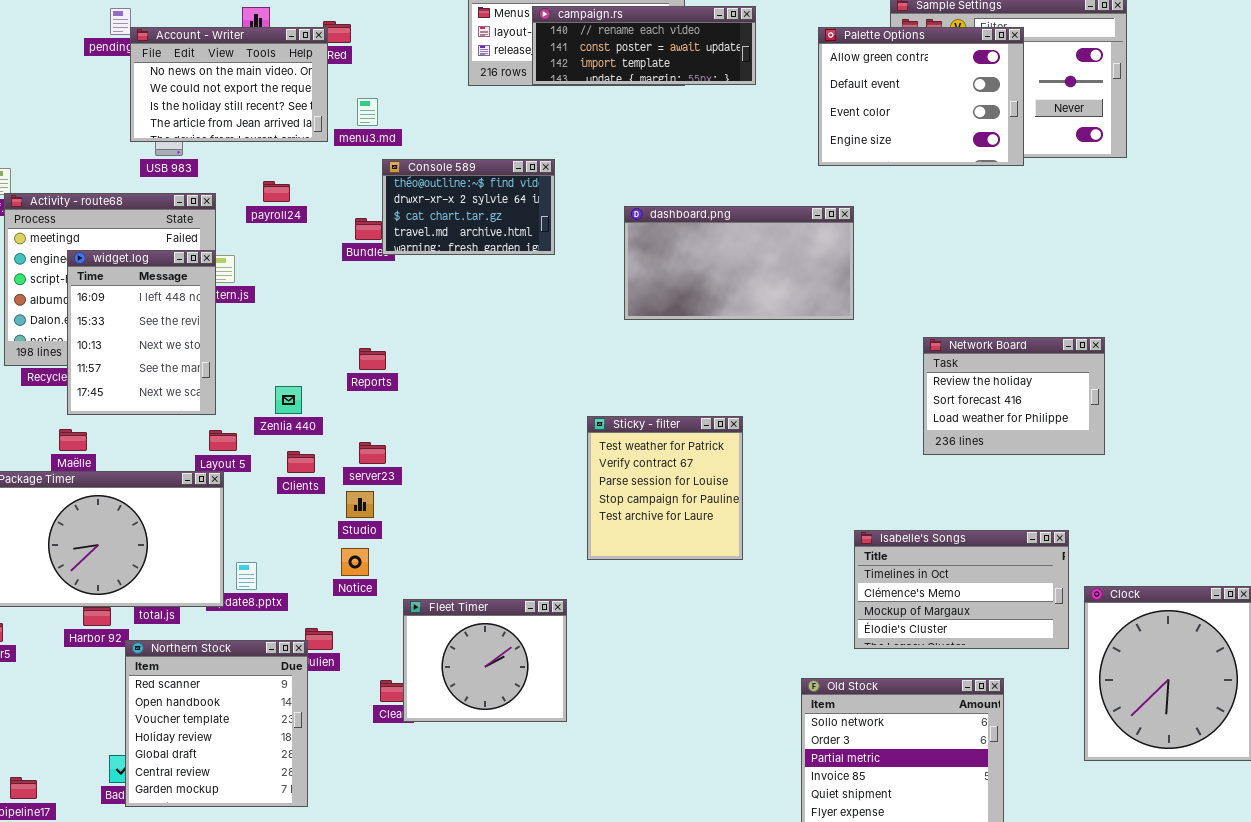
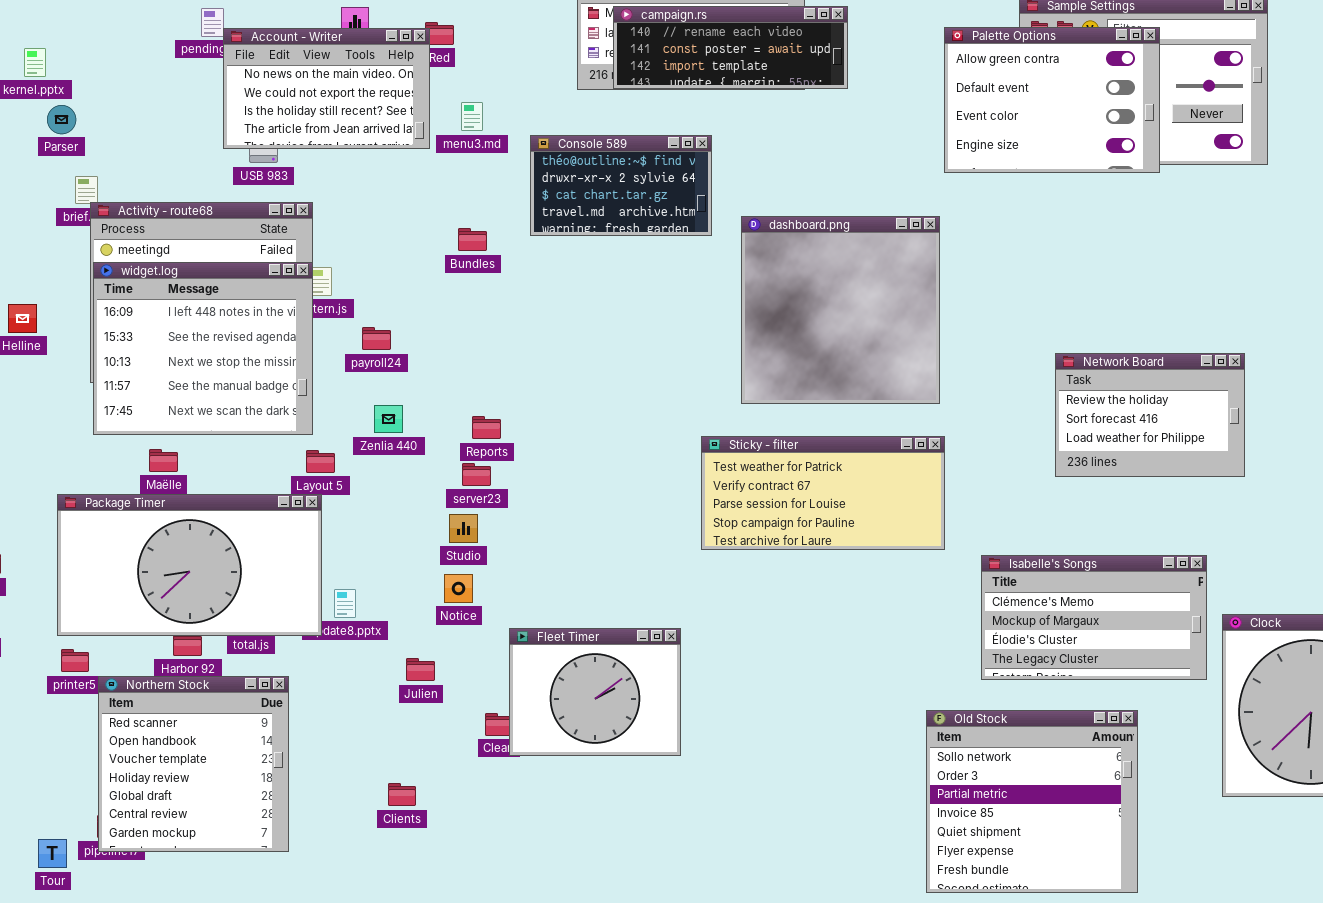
campaign.rs: [532,6,756,85] -> [613,6,848,89], moved
Console 589: [382,159,555,255] -> [530,135,712,236], moved
payroll24: [263,181,290,202] -> [362,327,391,350], moved
dashboard.png: [624,206,854,320] -> [741,216,940,404], resized
widget.log: [67,250,216,415] -> [93,262,313,435], resized
Reports: [359,348,386,370] -> [472,416,501,439], moved
Sticky - filter: [587,416,743,560] -> [701,436,945,550], resized
Clients: [287,451,315,473] -> [388,783,416,806], moved
Isabelle's Songs: [854,530,1069,649] -> [981,555,1207,680], scrolled down 1 row
Northern Stock: [125,640,308,807] -> [98,676,289,852], moved

